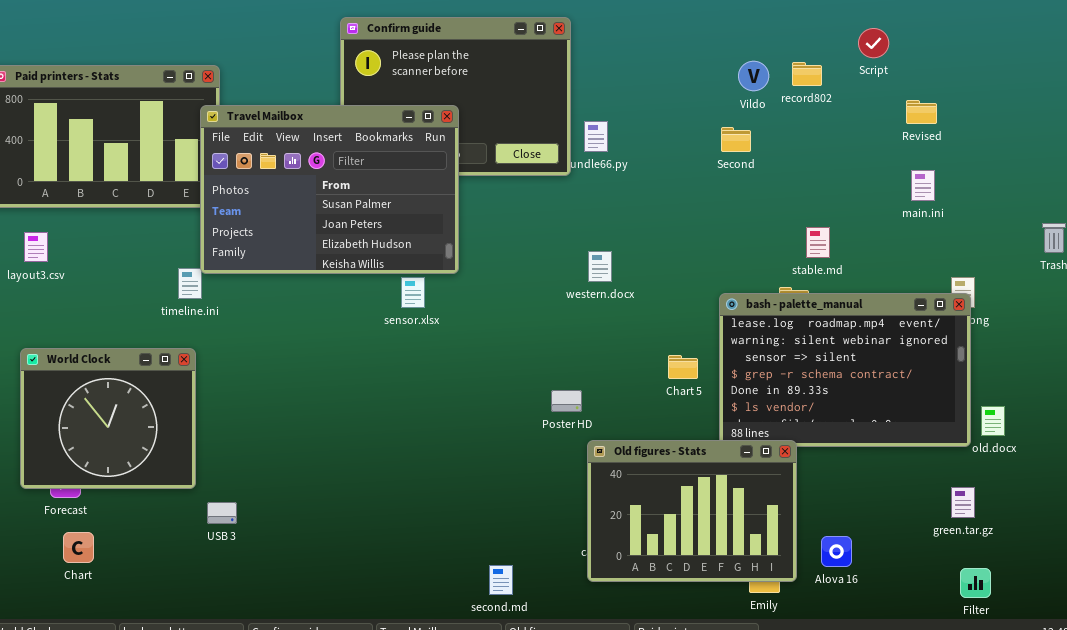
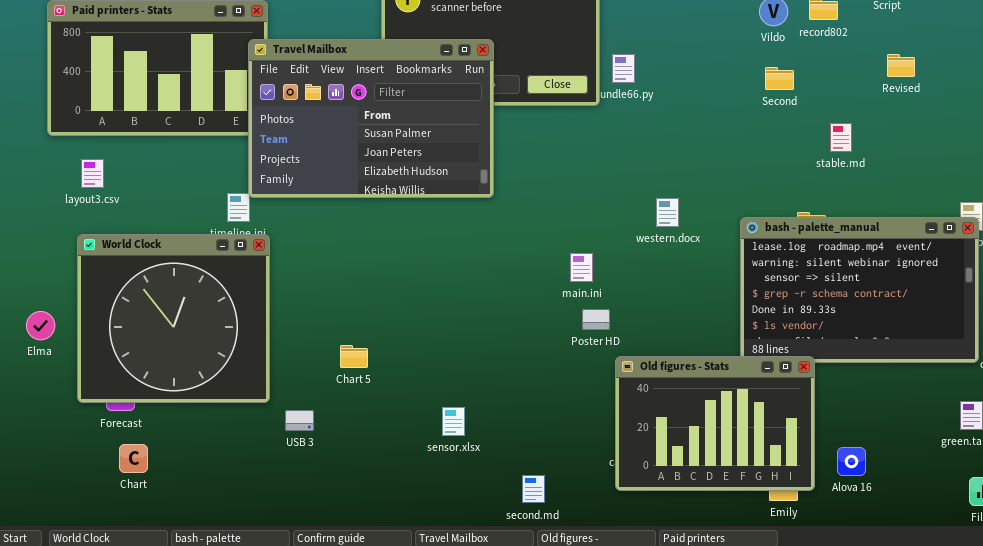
Revised: [906,100,937,124] -> [887,54,915,77], moved
Second: [721,127,751,152] -> [765,67,794,90], moved
main.ini: [911,170,935,201] -> [570,253,593,282], moved
stable.md: [806,227,830,258] -> [830,123,852,152], moved
western.docx: [588,251,612,282] -> [656,198,679,227], moved
sensor.xlsx: [401,277,425,308] -> [442,407,465,436], moved
World Clock: [20,348,196,489] -> [77,234,270,403], resized
Chart 5: [668,355,698,379] -> [340,345,368,368], moved
USB 3: [207,502,237,524] -> [285,410,314,431], moved

